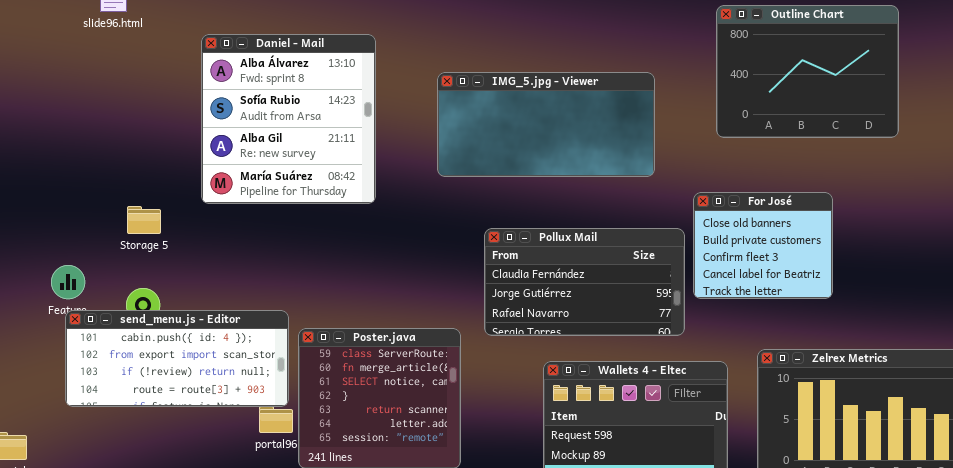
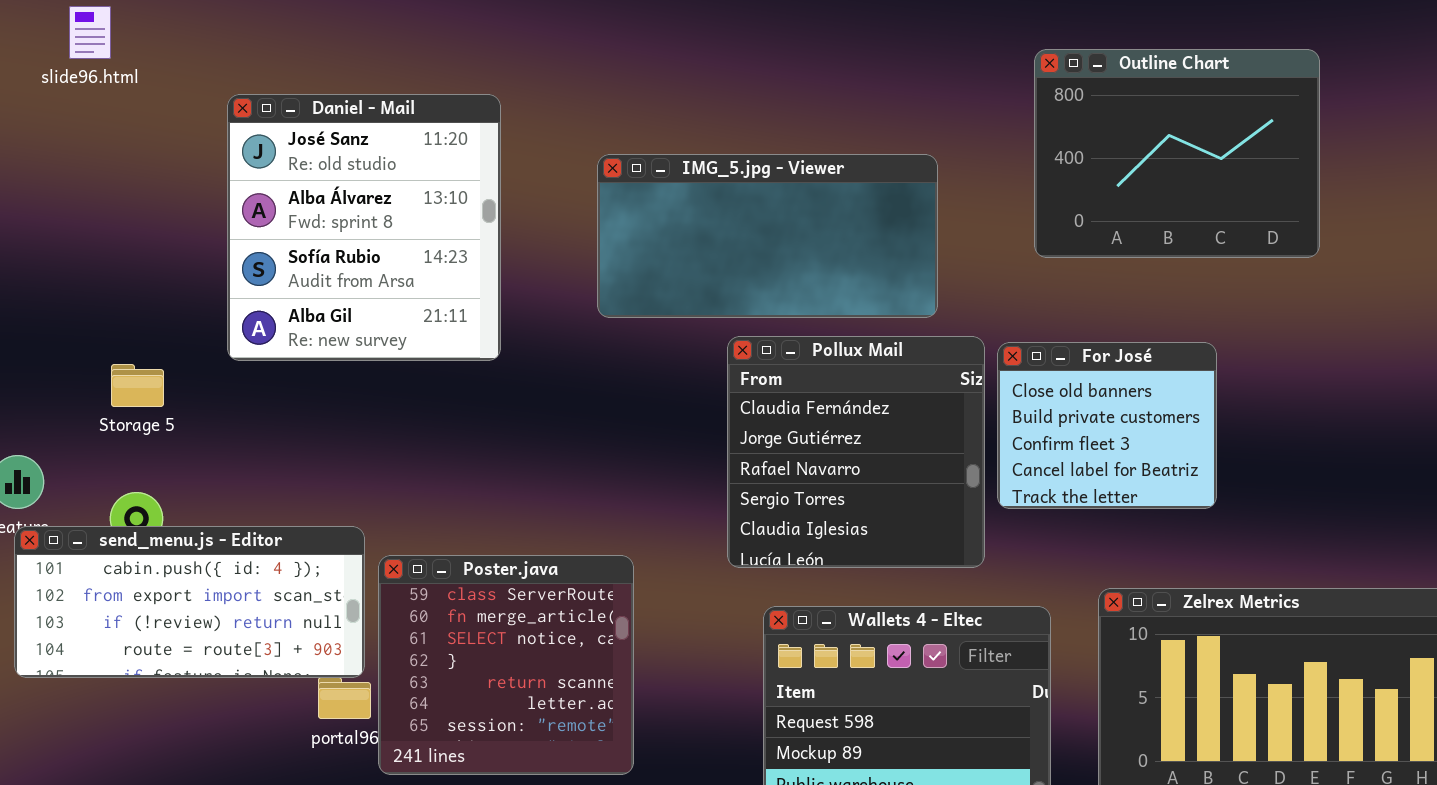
Daniel - Mail: [201,34,376,204] -> [227,94,501,361], scrolled up 1 row
Pollux Mail: [484,228,685,336] -> [727,336,985,568], resized

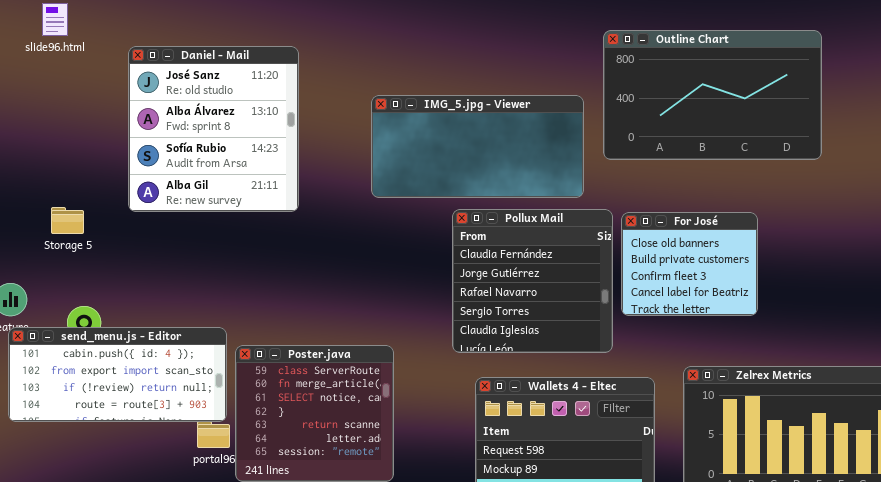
Outline Chart: [1034,49,1320,258] -> [603,30,822,160], resized
Daniel - Mail: [227,94,501,361] -> [128,46,299,212], moved
Storage 5: [111,364,164,407] -> [51,207,84,234], moved

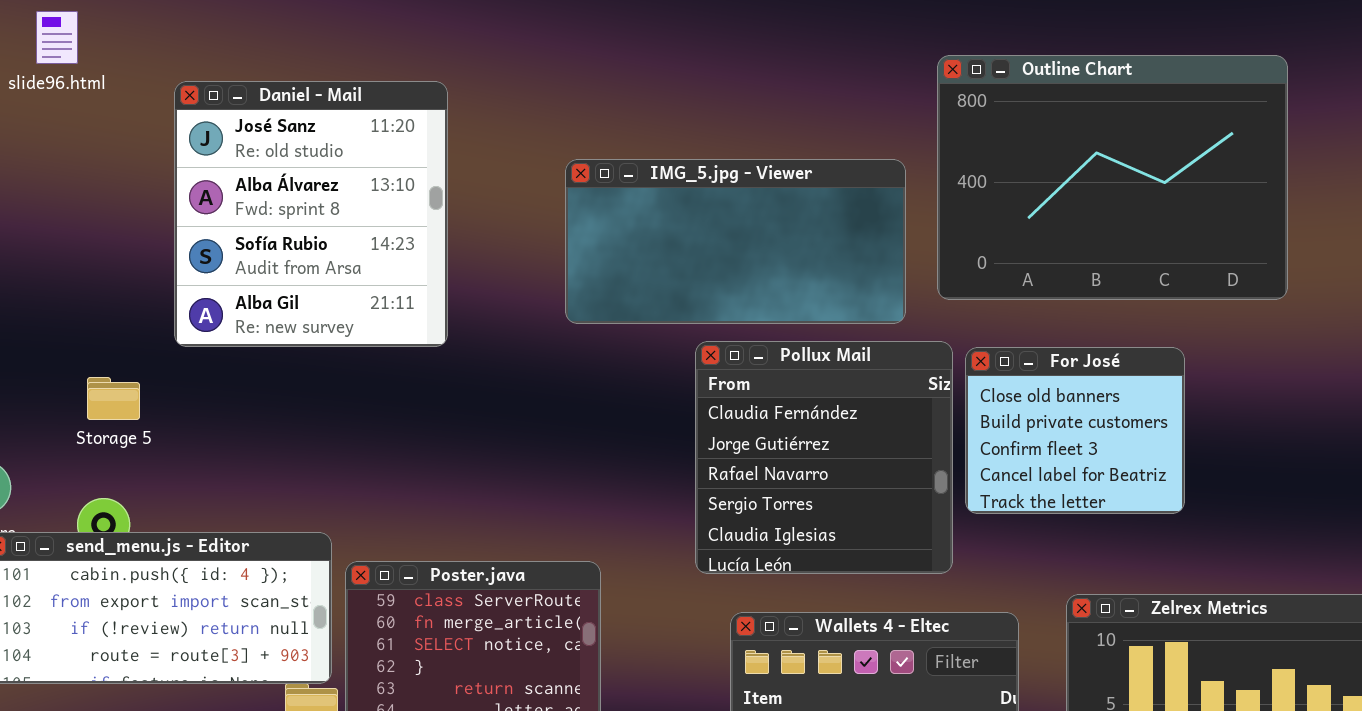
Outline Chart: [603,30,822,160] -> [937,55,1288,300], resized
Storage 5: [51,207,84,234] -> [87,377,140,420], moved

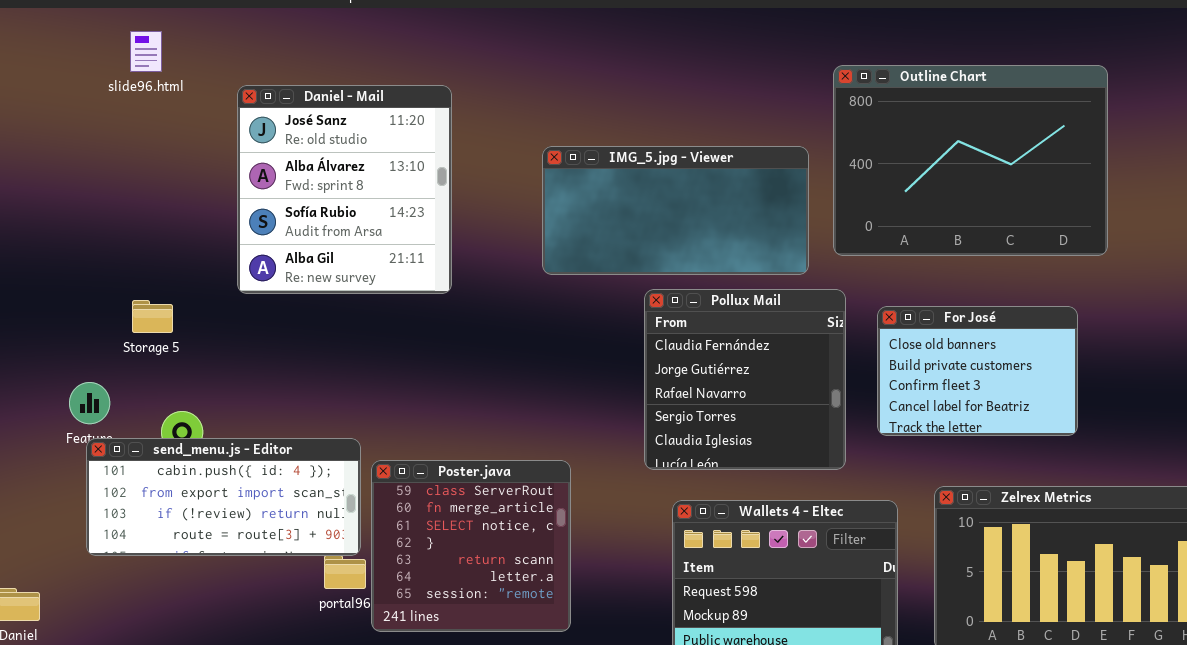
For José: [965,347,1185,514] -> [877,306,1078,436], moved, resized
Storage 5: [87,377,140,420] -> [132,300,173,333], moved

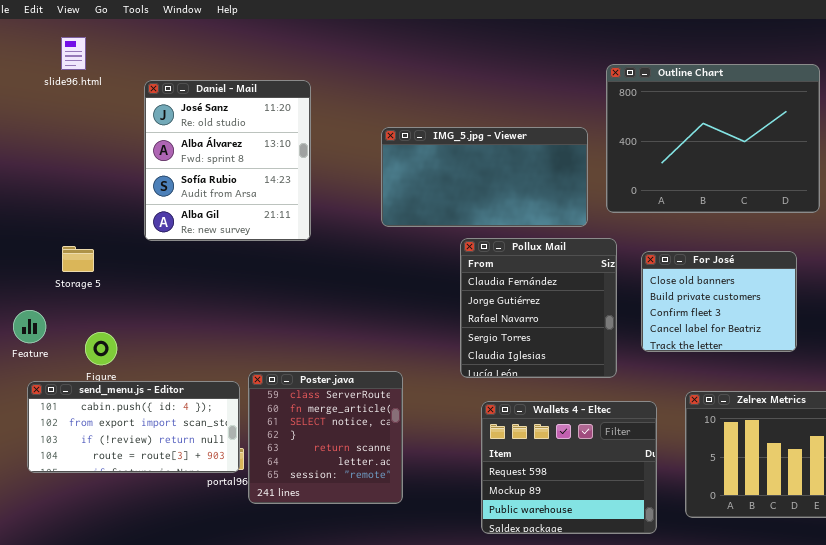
send_menu.js - Editor: [86,438,361,556] -> [27,381,240,473], moved

